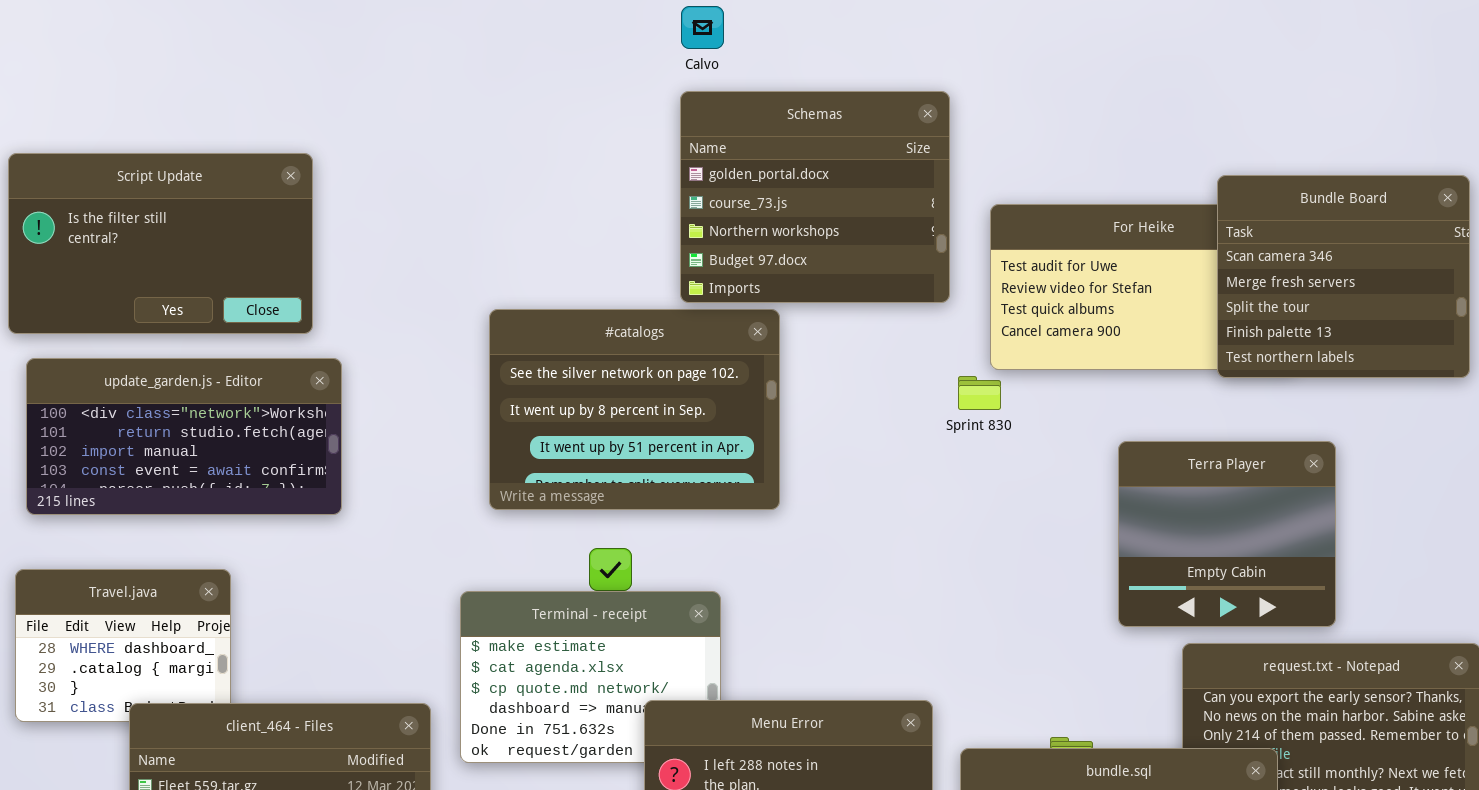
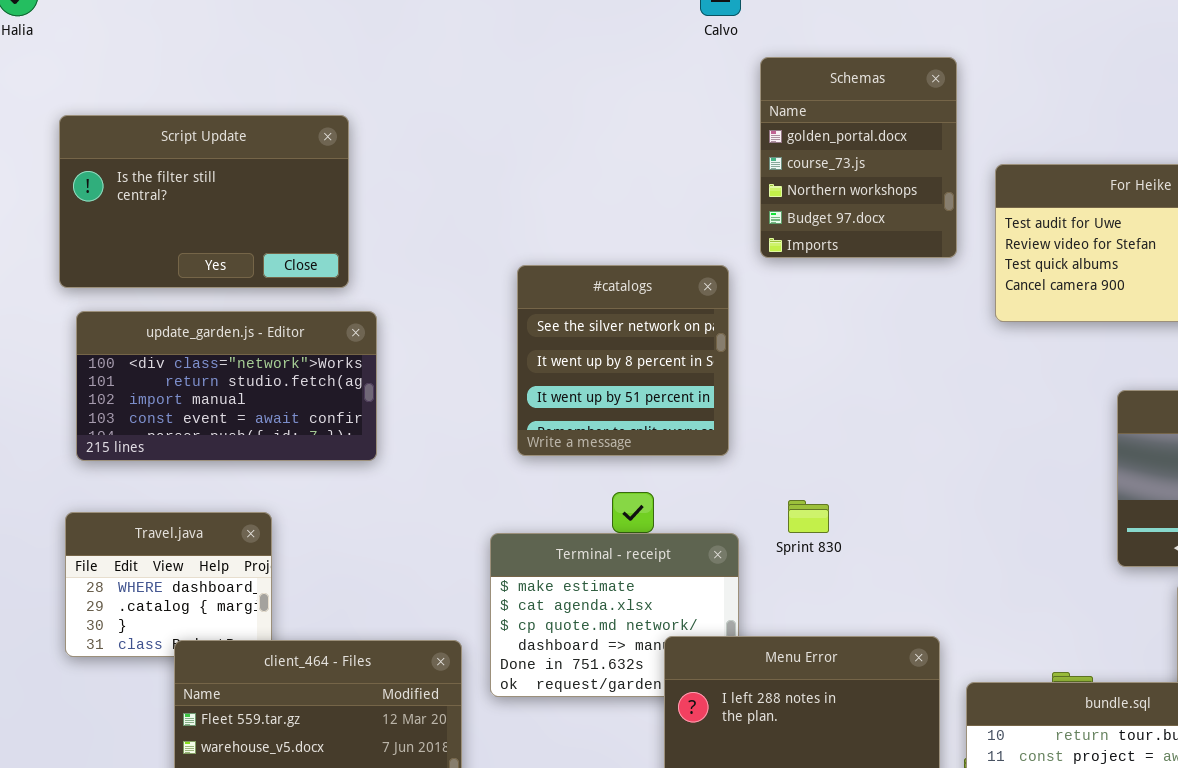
Schemas: [680,91,950,303] -> [760,57,957,258], resized
#catalogs: [489,309,780,510] -> [517,265,729,456], resized
Sprint 830: [958,376,1001,410] -> [788,500,829,533], moved

